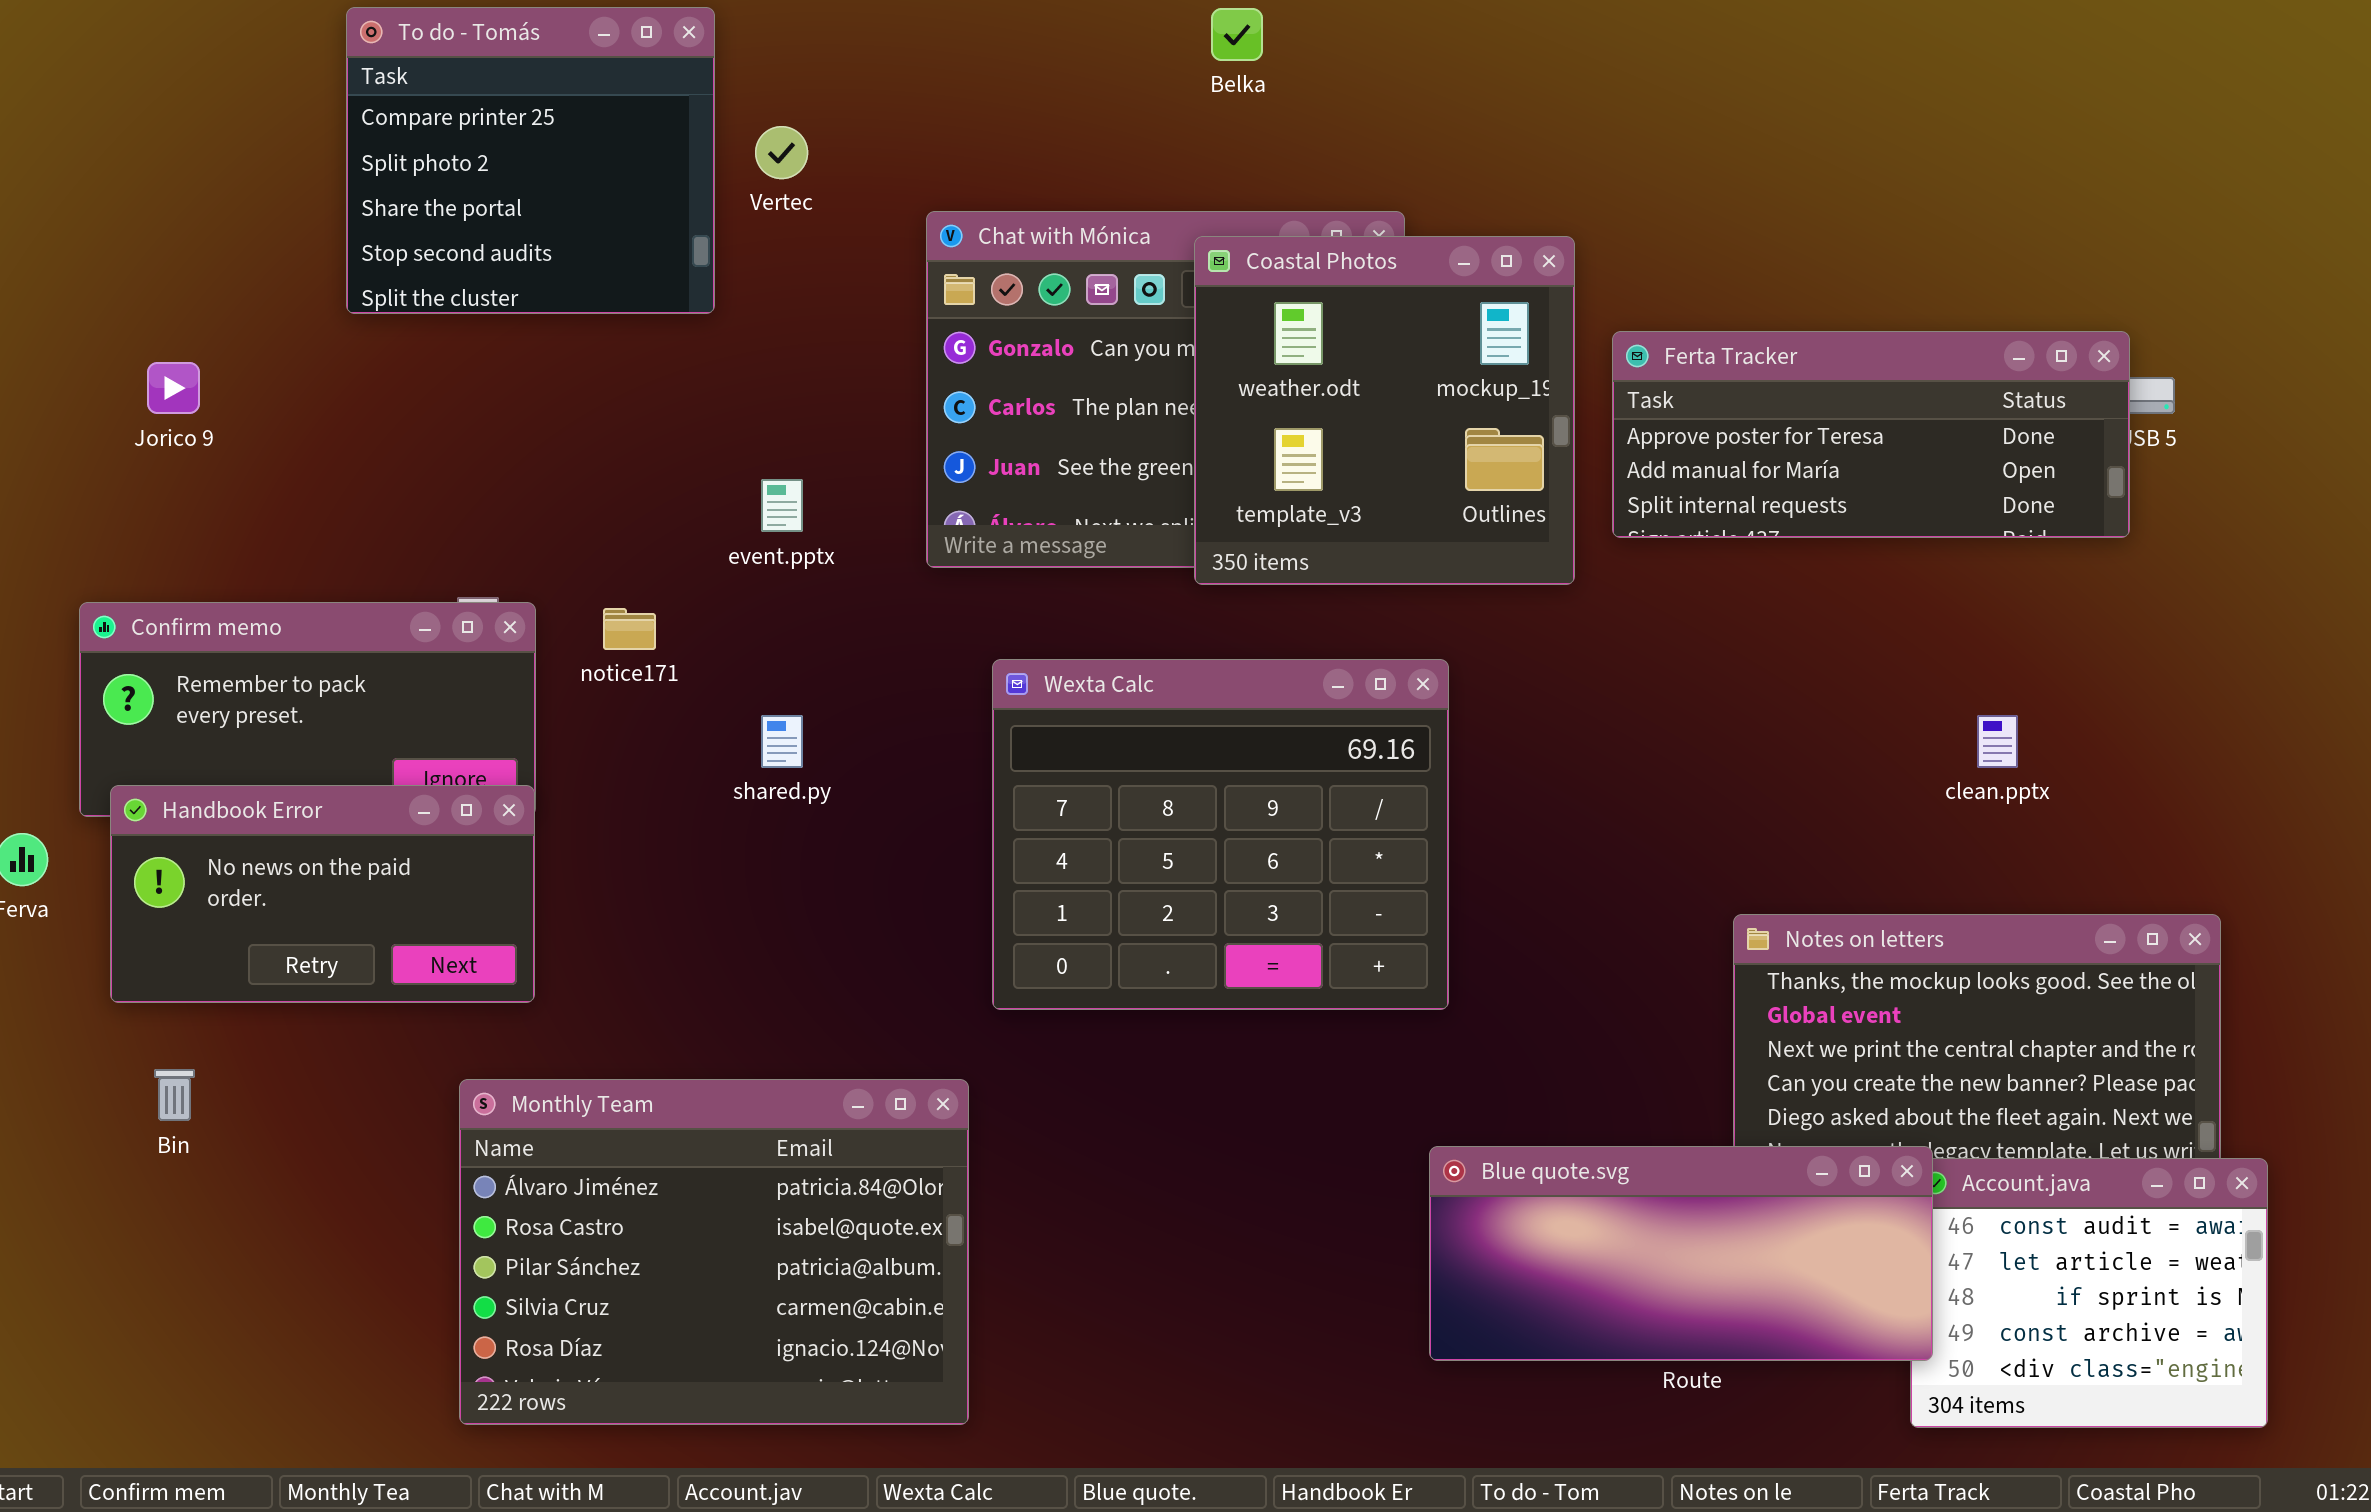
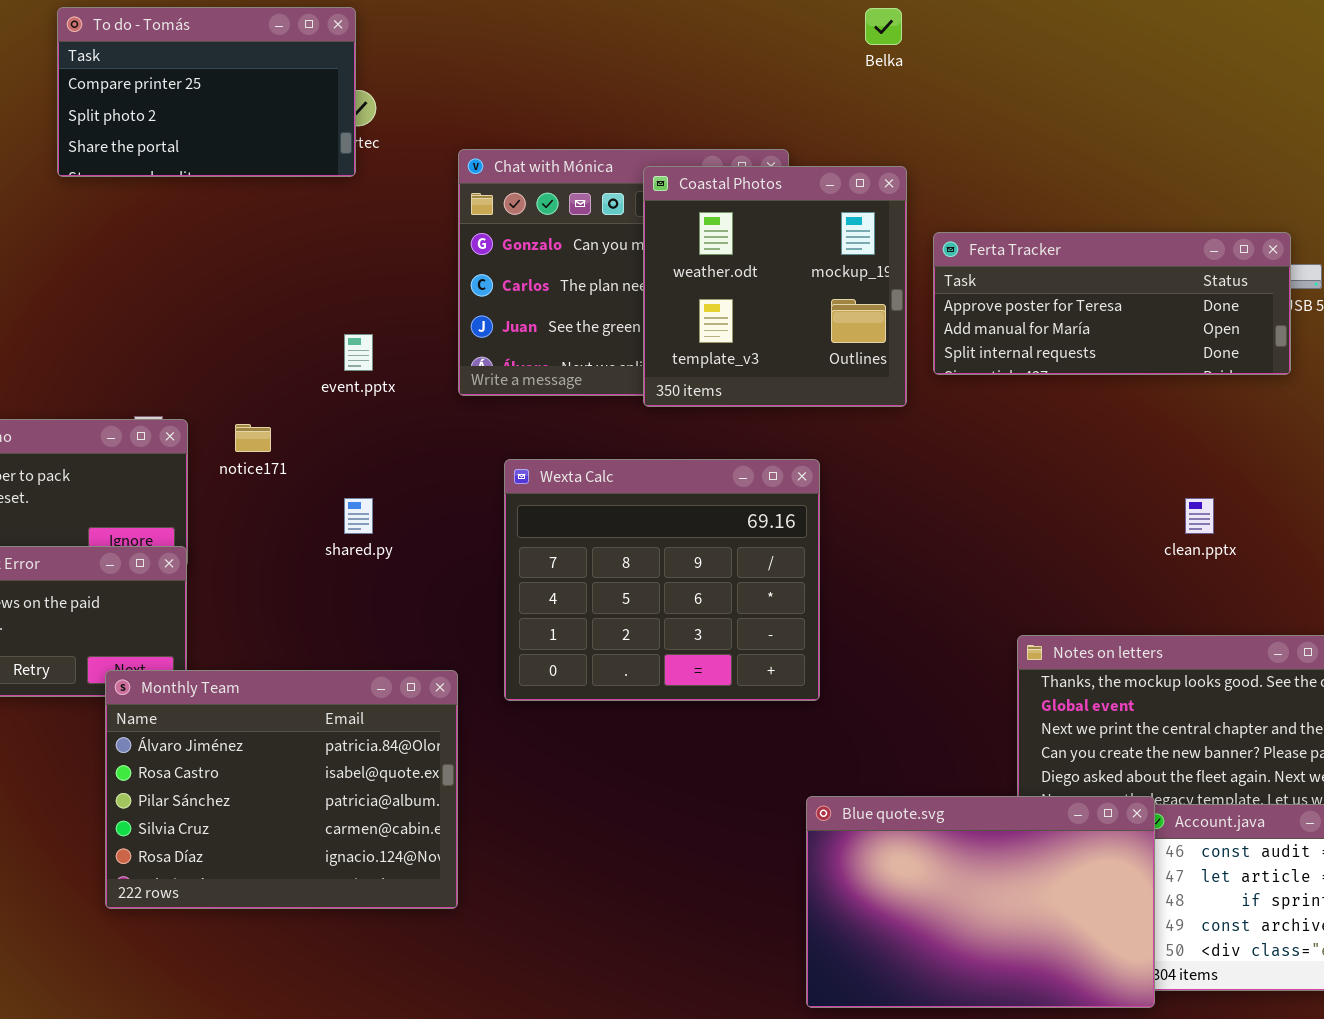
To do - Tomás: [346,7,715,314] -> [57,7,356,177], resized
Belka: [1211,8,1263,61] -> [865,8,902,45], moved
Monthly Team: [459,1079,969,1425] -> [105,670,458,909], moved
Blue quote.svg: [1429,1146,1933,1361] -> [806,796,1155,1008], resized

